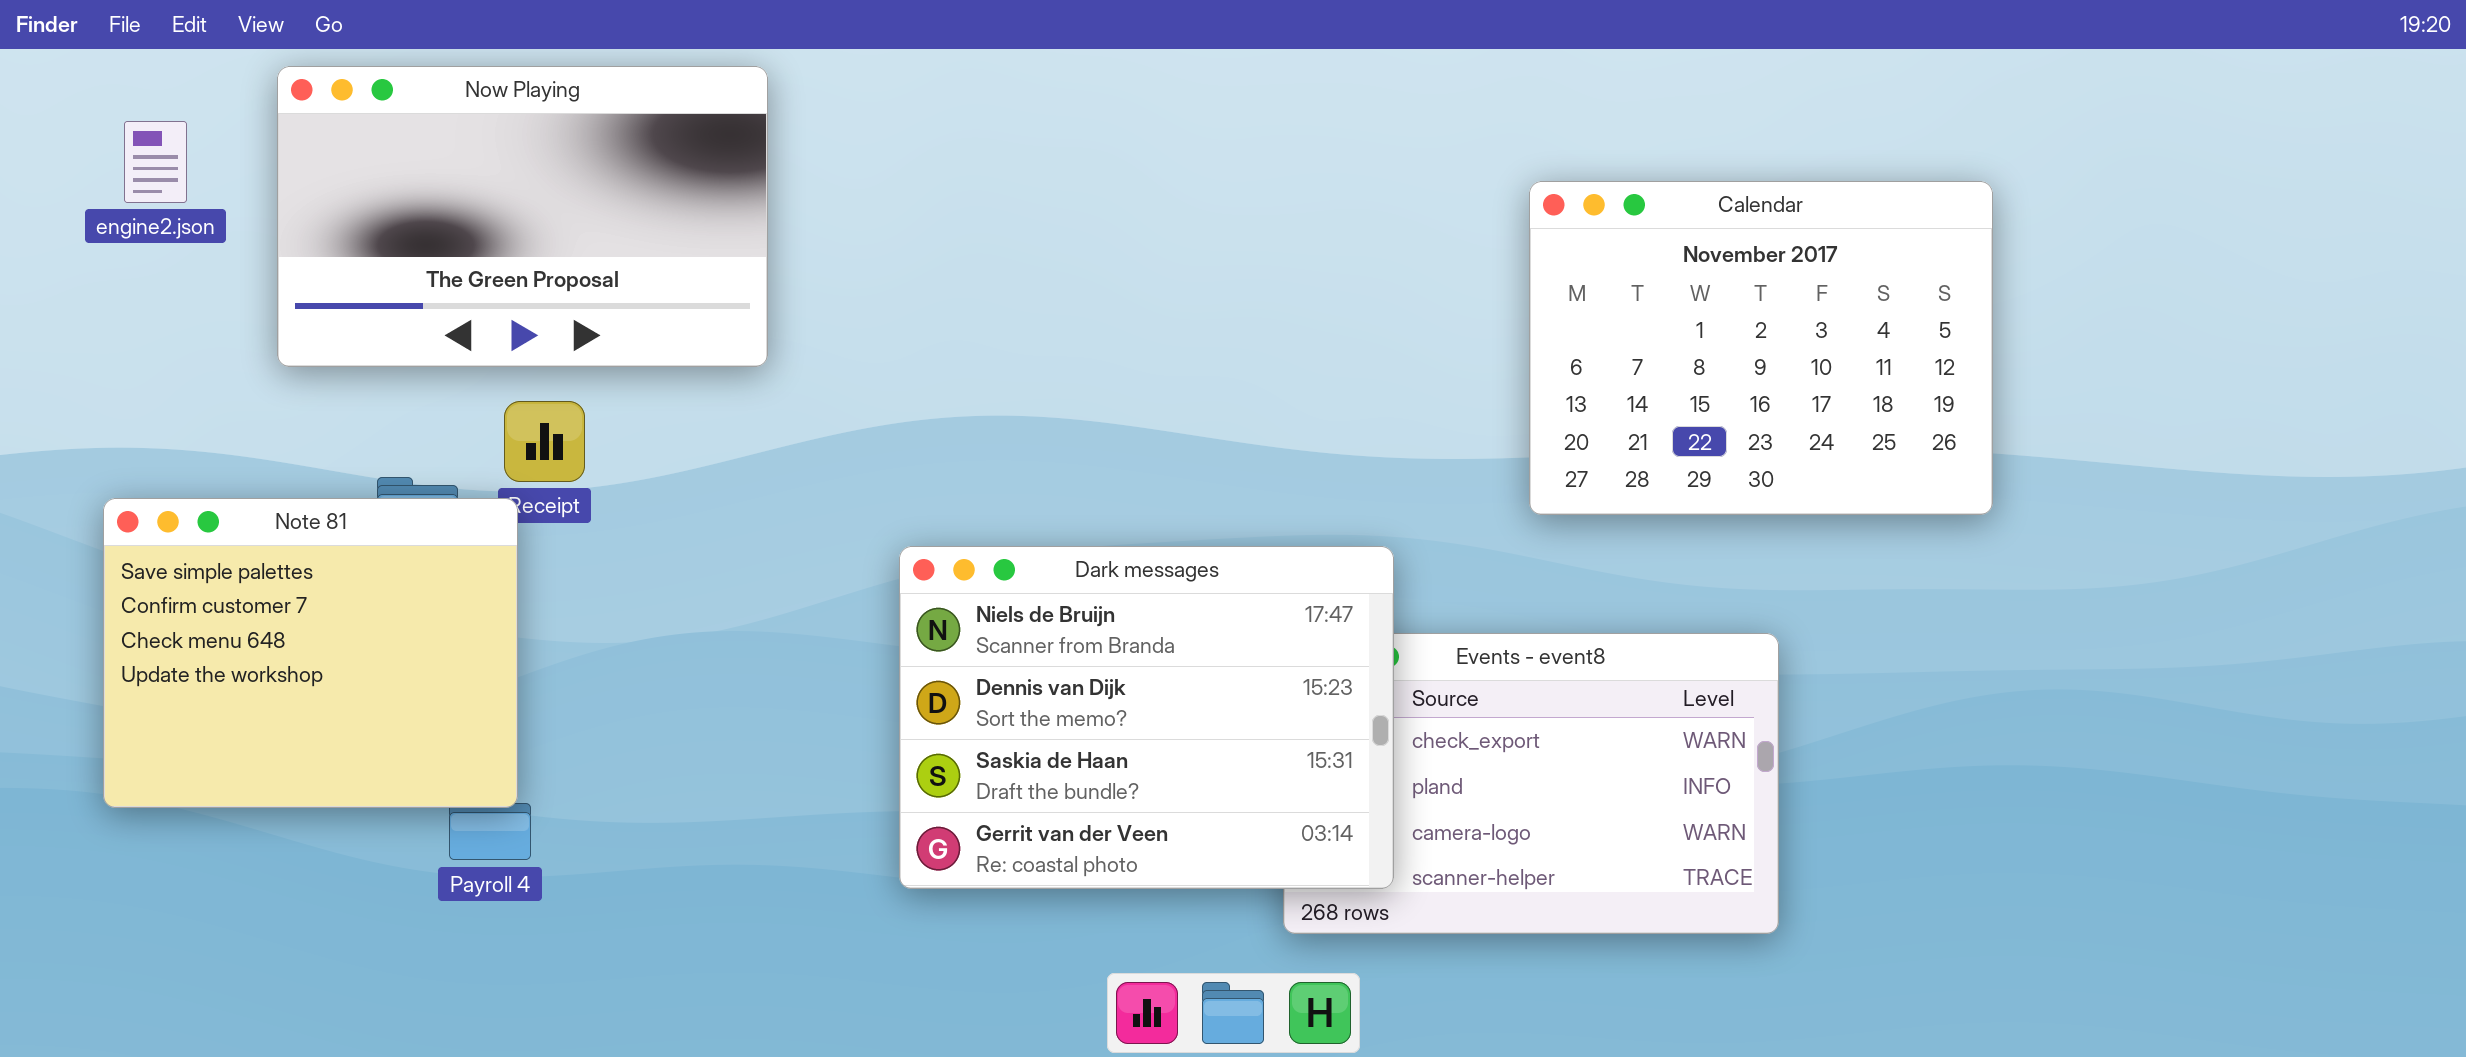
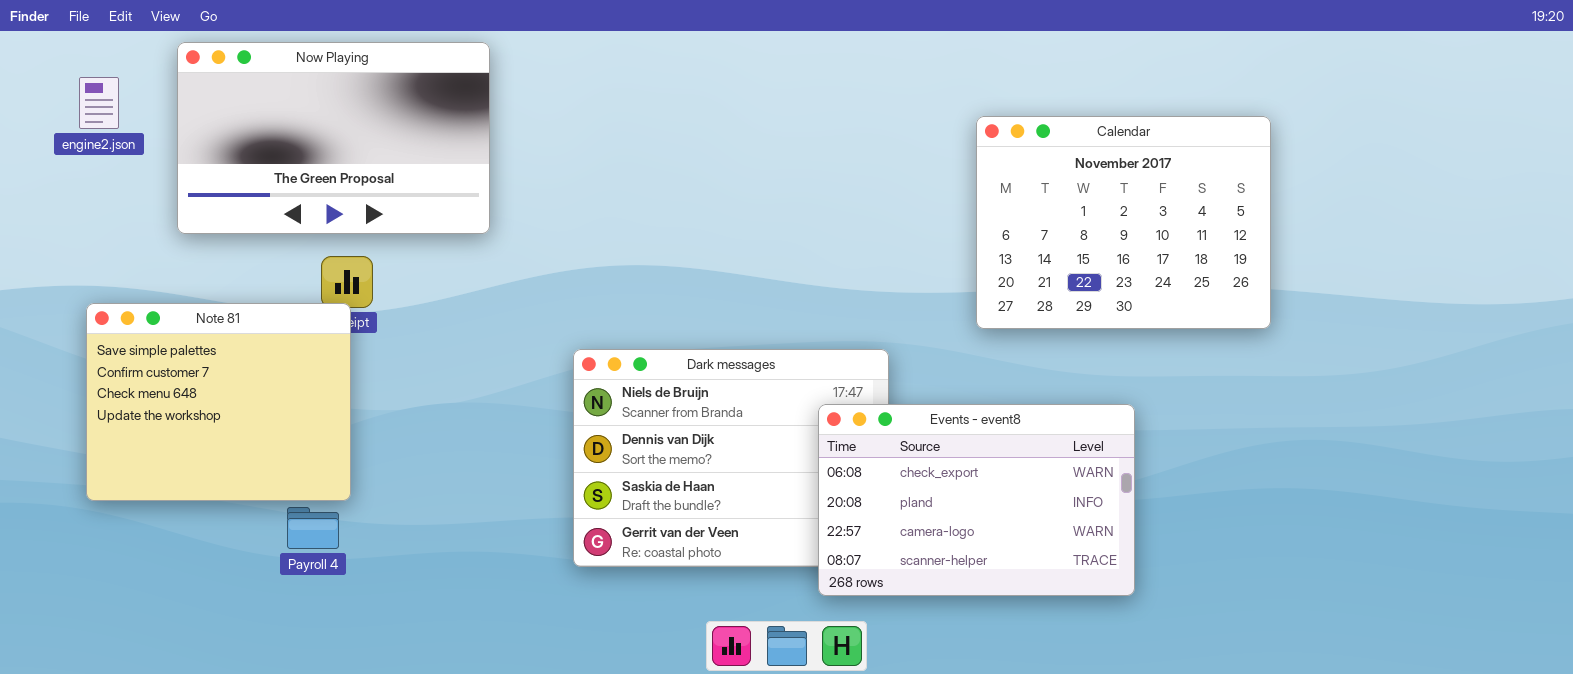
Note 81: [103,498,518,808] -> [86,303,351,501], moved
Events - event8: [1283,633,1779,934] -> [818,404,1135,596], raised

